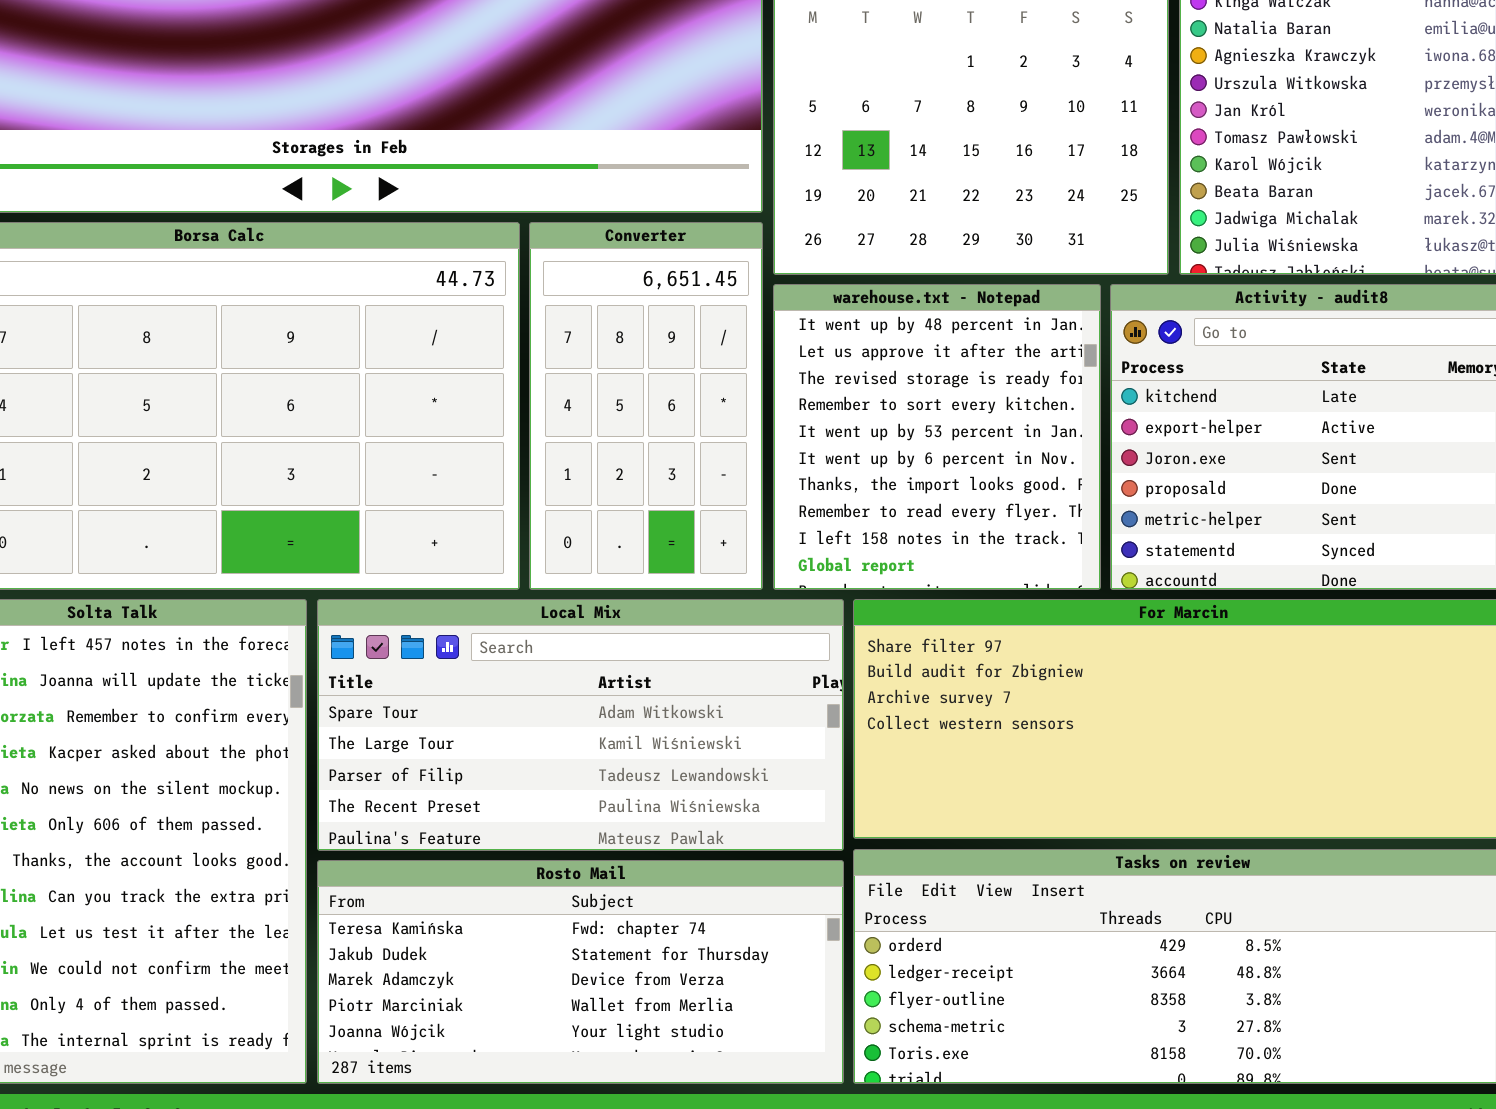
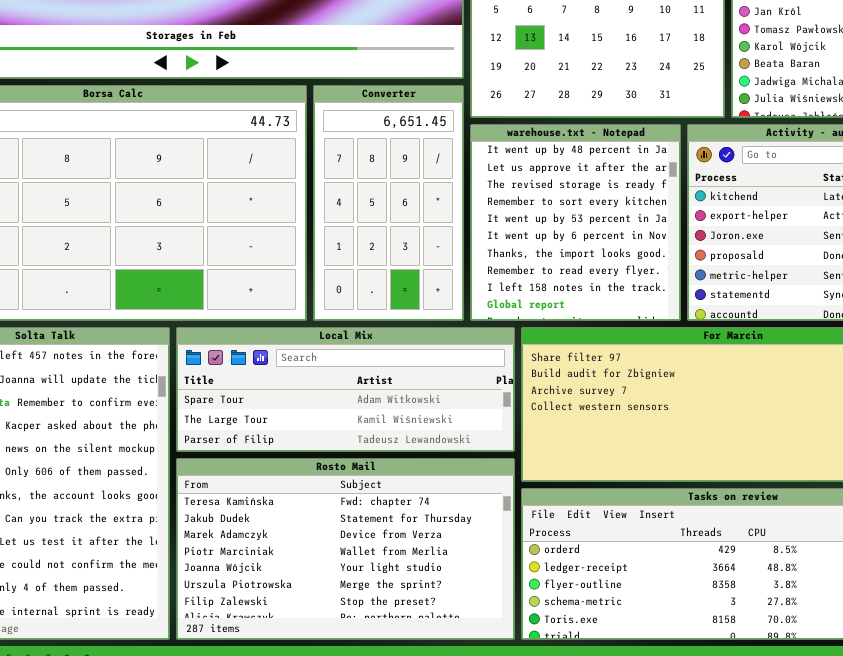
Local Mix: [317,599,844,851] -> [176,327,515,452], resized
Rosto Mail: [317,860,844,1084] -> [176,458,515,640], resized

